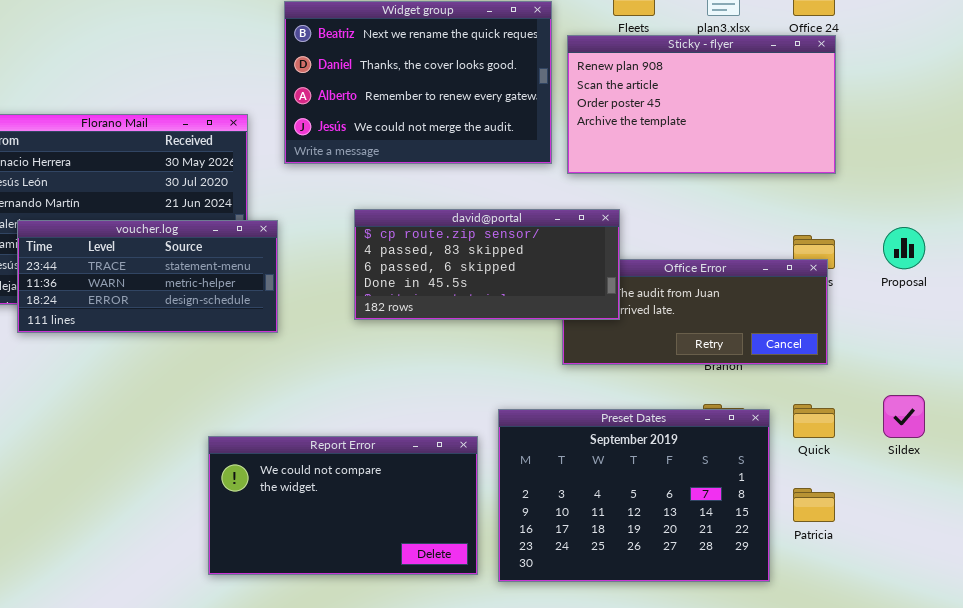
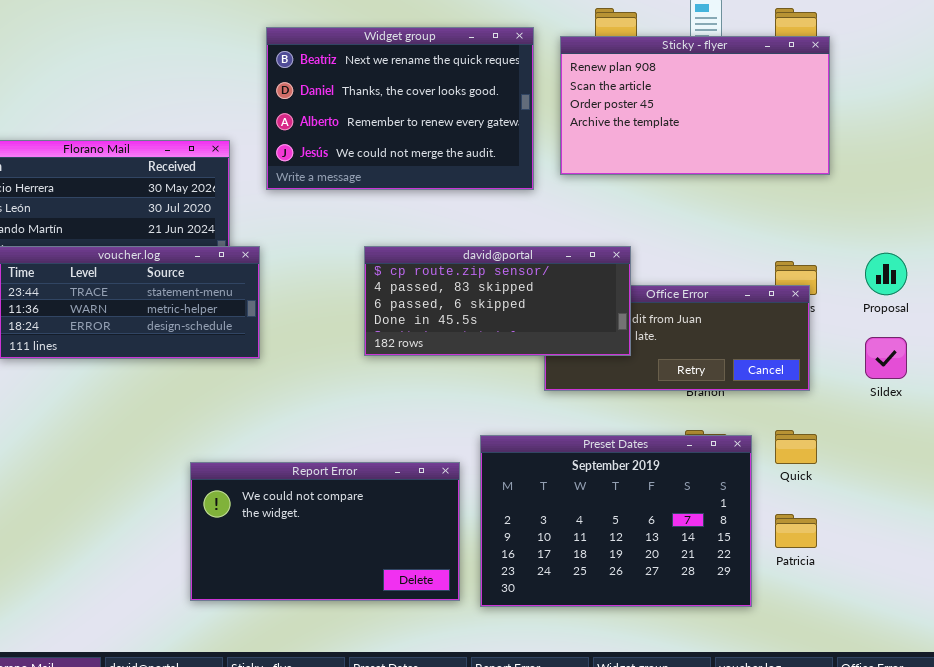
Sticky - flyer: [567,35,836,174] -> [560,36,830,175], moved
david@portal: [354,209,620,320] -> [364,246,631,356], moved
Sildex: [883,395,925,438] -> [865,337,907,379], moved

